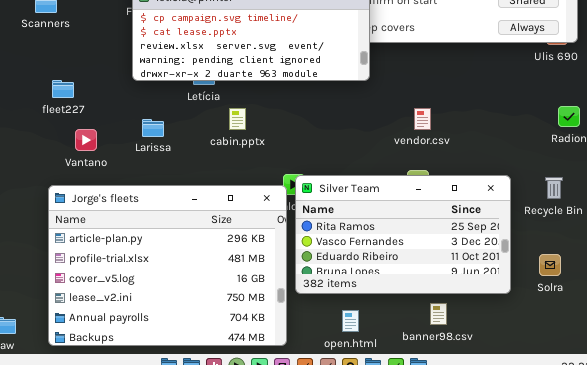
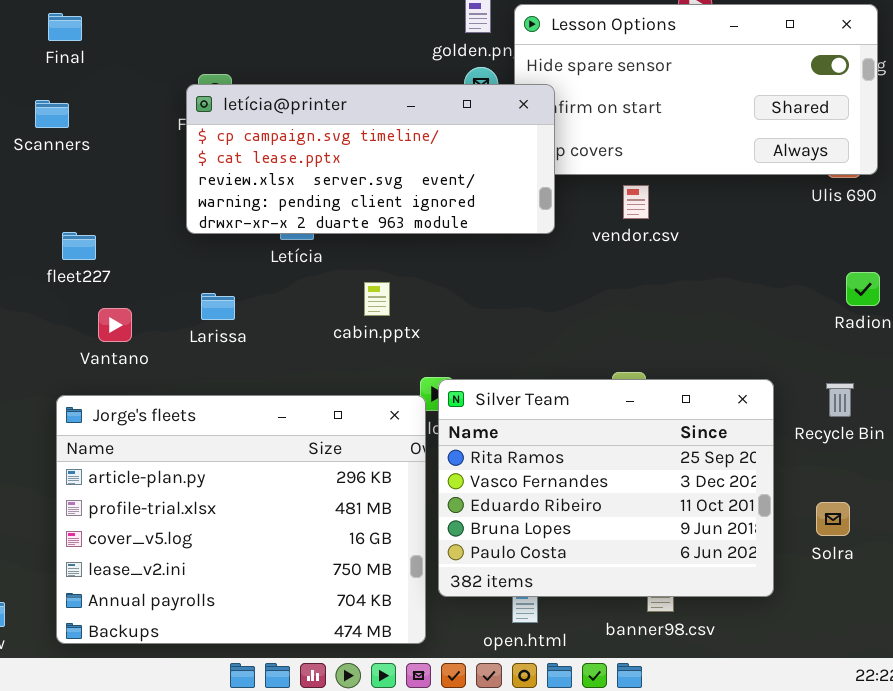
vendor.csv: [414,108,431,130] -> [623,185,649,219], moved
cabin.pptx: [229,108,246,130] -> [364,282,390,316], moved
Silver Team: [295,175,511,294] -> [438,379,774,597], resized

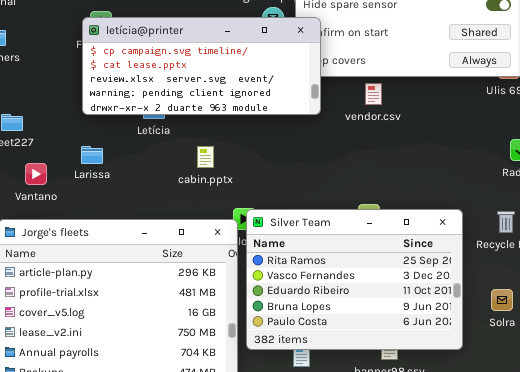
Larissa: [201,293,235,320] -> [81,146,103,164], moved

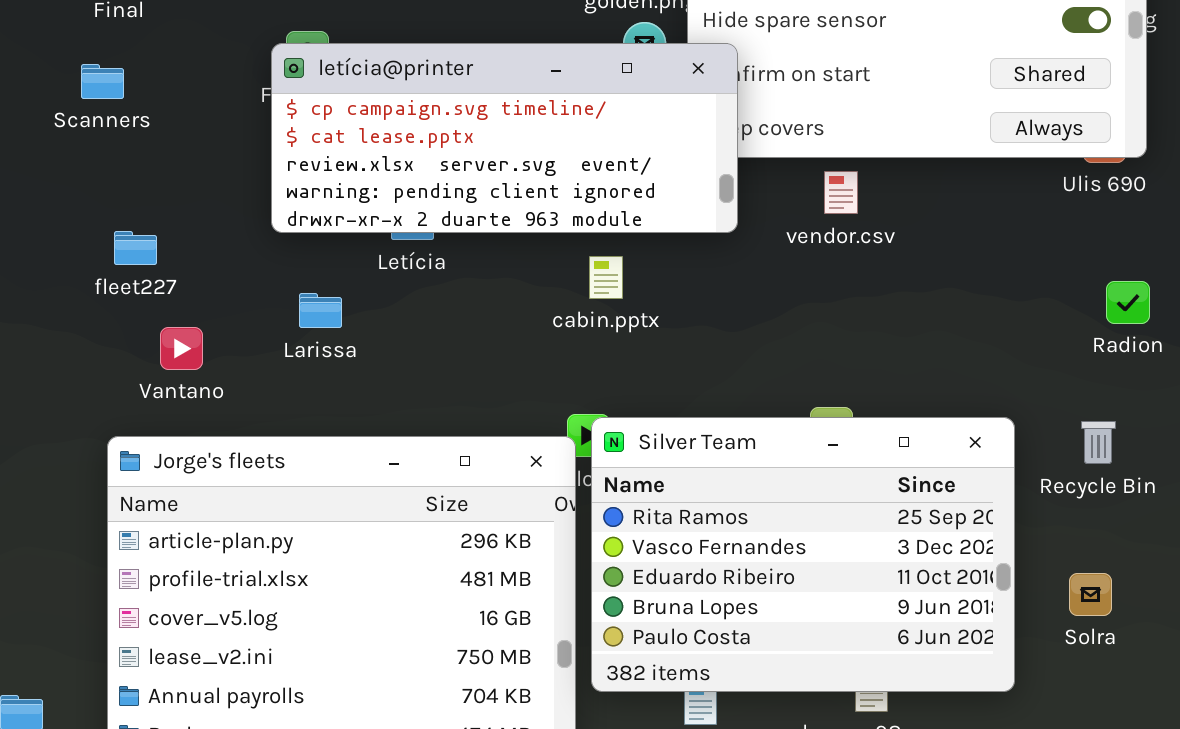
Larissa: [81,146,103,164] -> [299,293,342,328], moved
cabin.pptx: [197,146,214,168] -> [589,256,623,299], moved

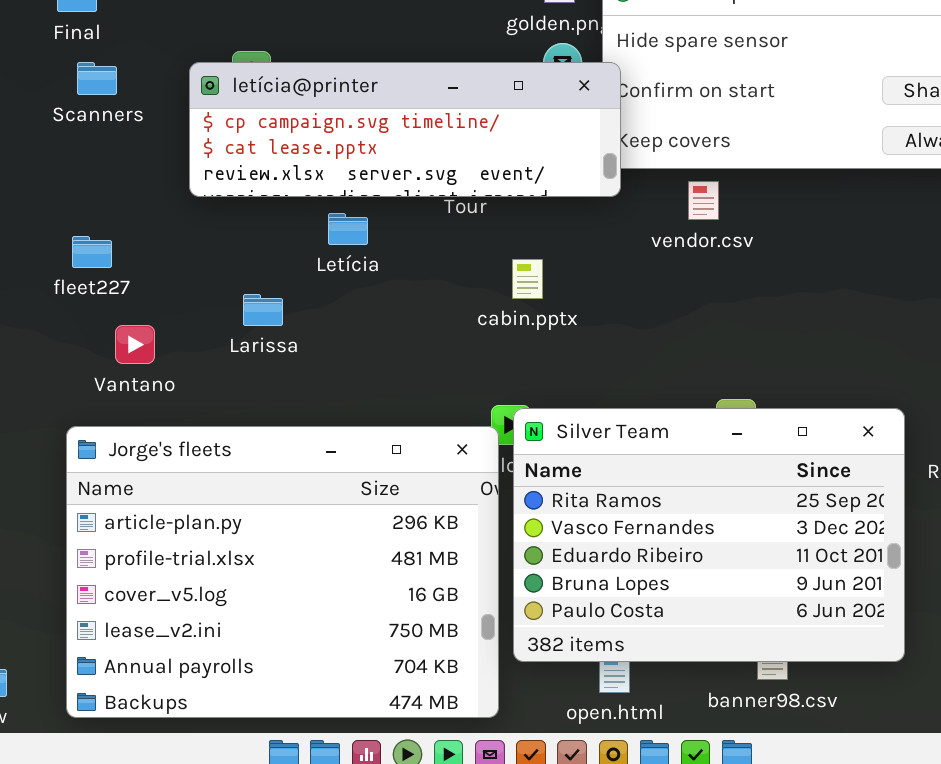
letícia@printer: [271,43,738,233] -> [189,62,621,197], moved, resized
Scanners: [81,64,124,99] -> [77,62,117,95], moved
vendor.csv: [824,171,858,214] -> [688,181,719,220], moved

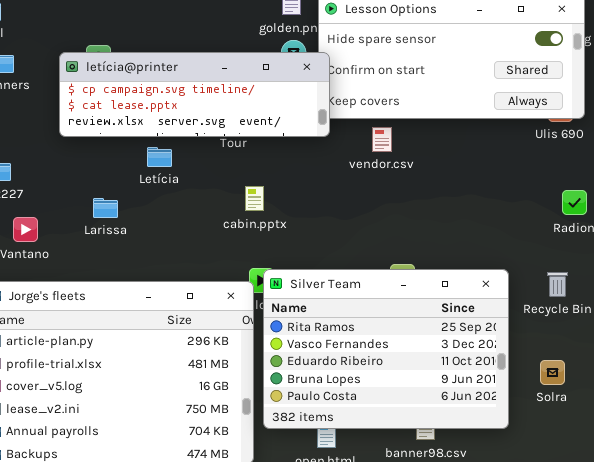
cabin.pptx: [512,259,543,299] -> [245,186,264,211], moved

